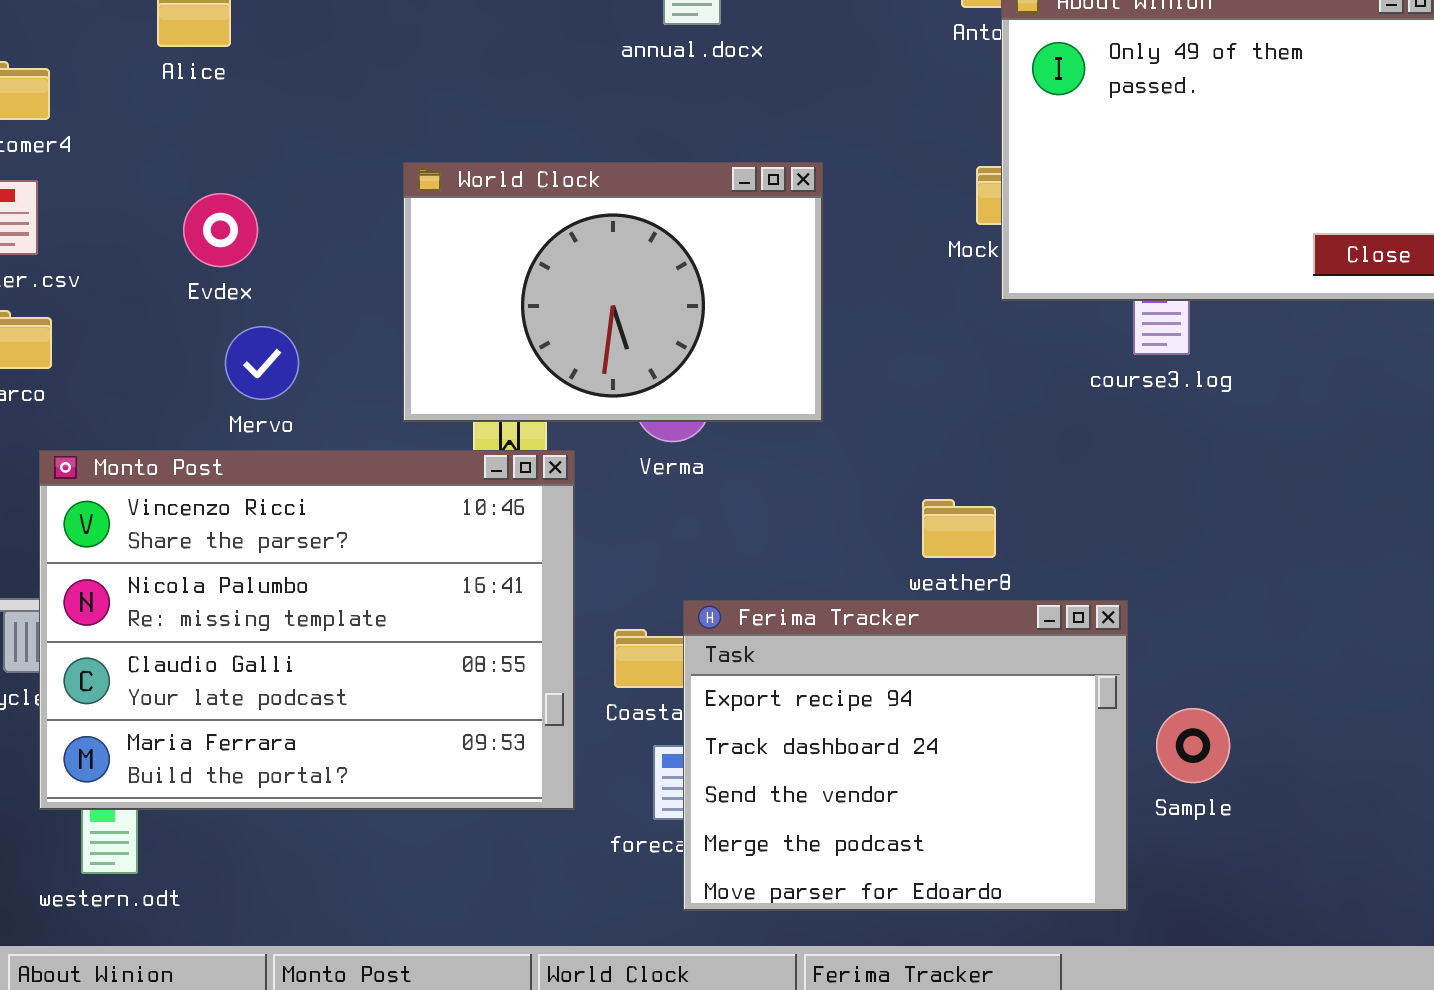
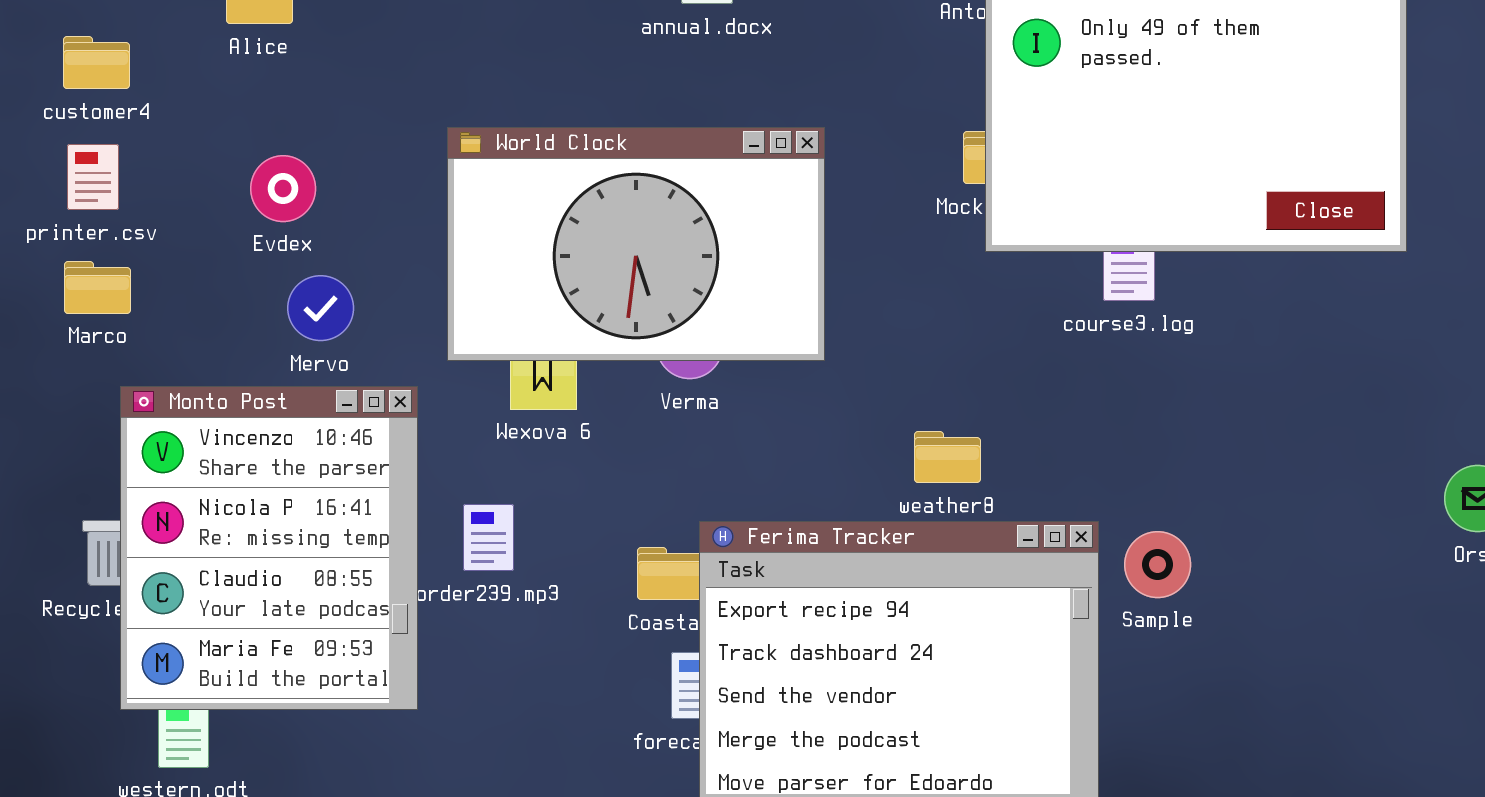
Monto Post: [39,450,575,810] -> [120,386,418,710], resized
Sample: [1156,708,1230,783] -> [1124,531,1191,598], moved

